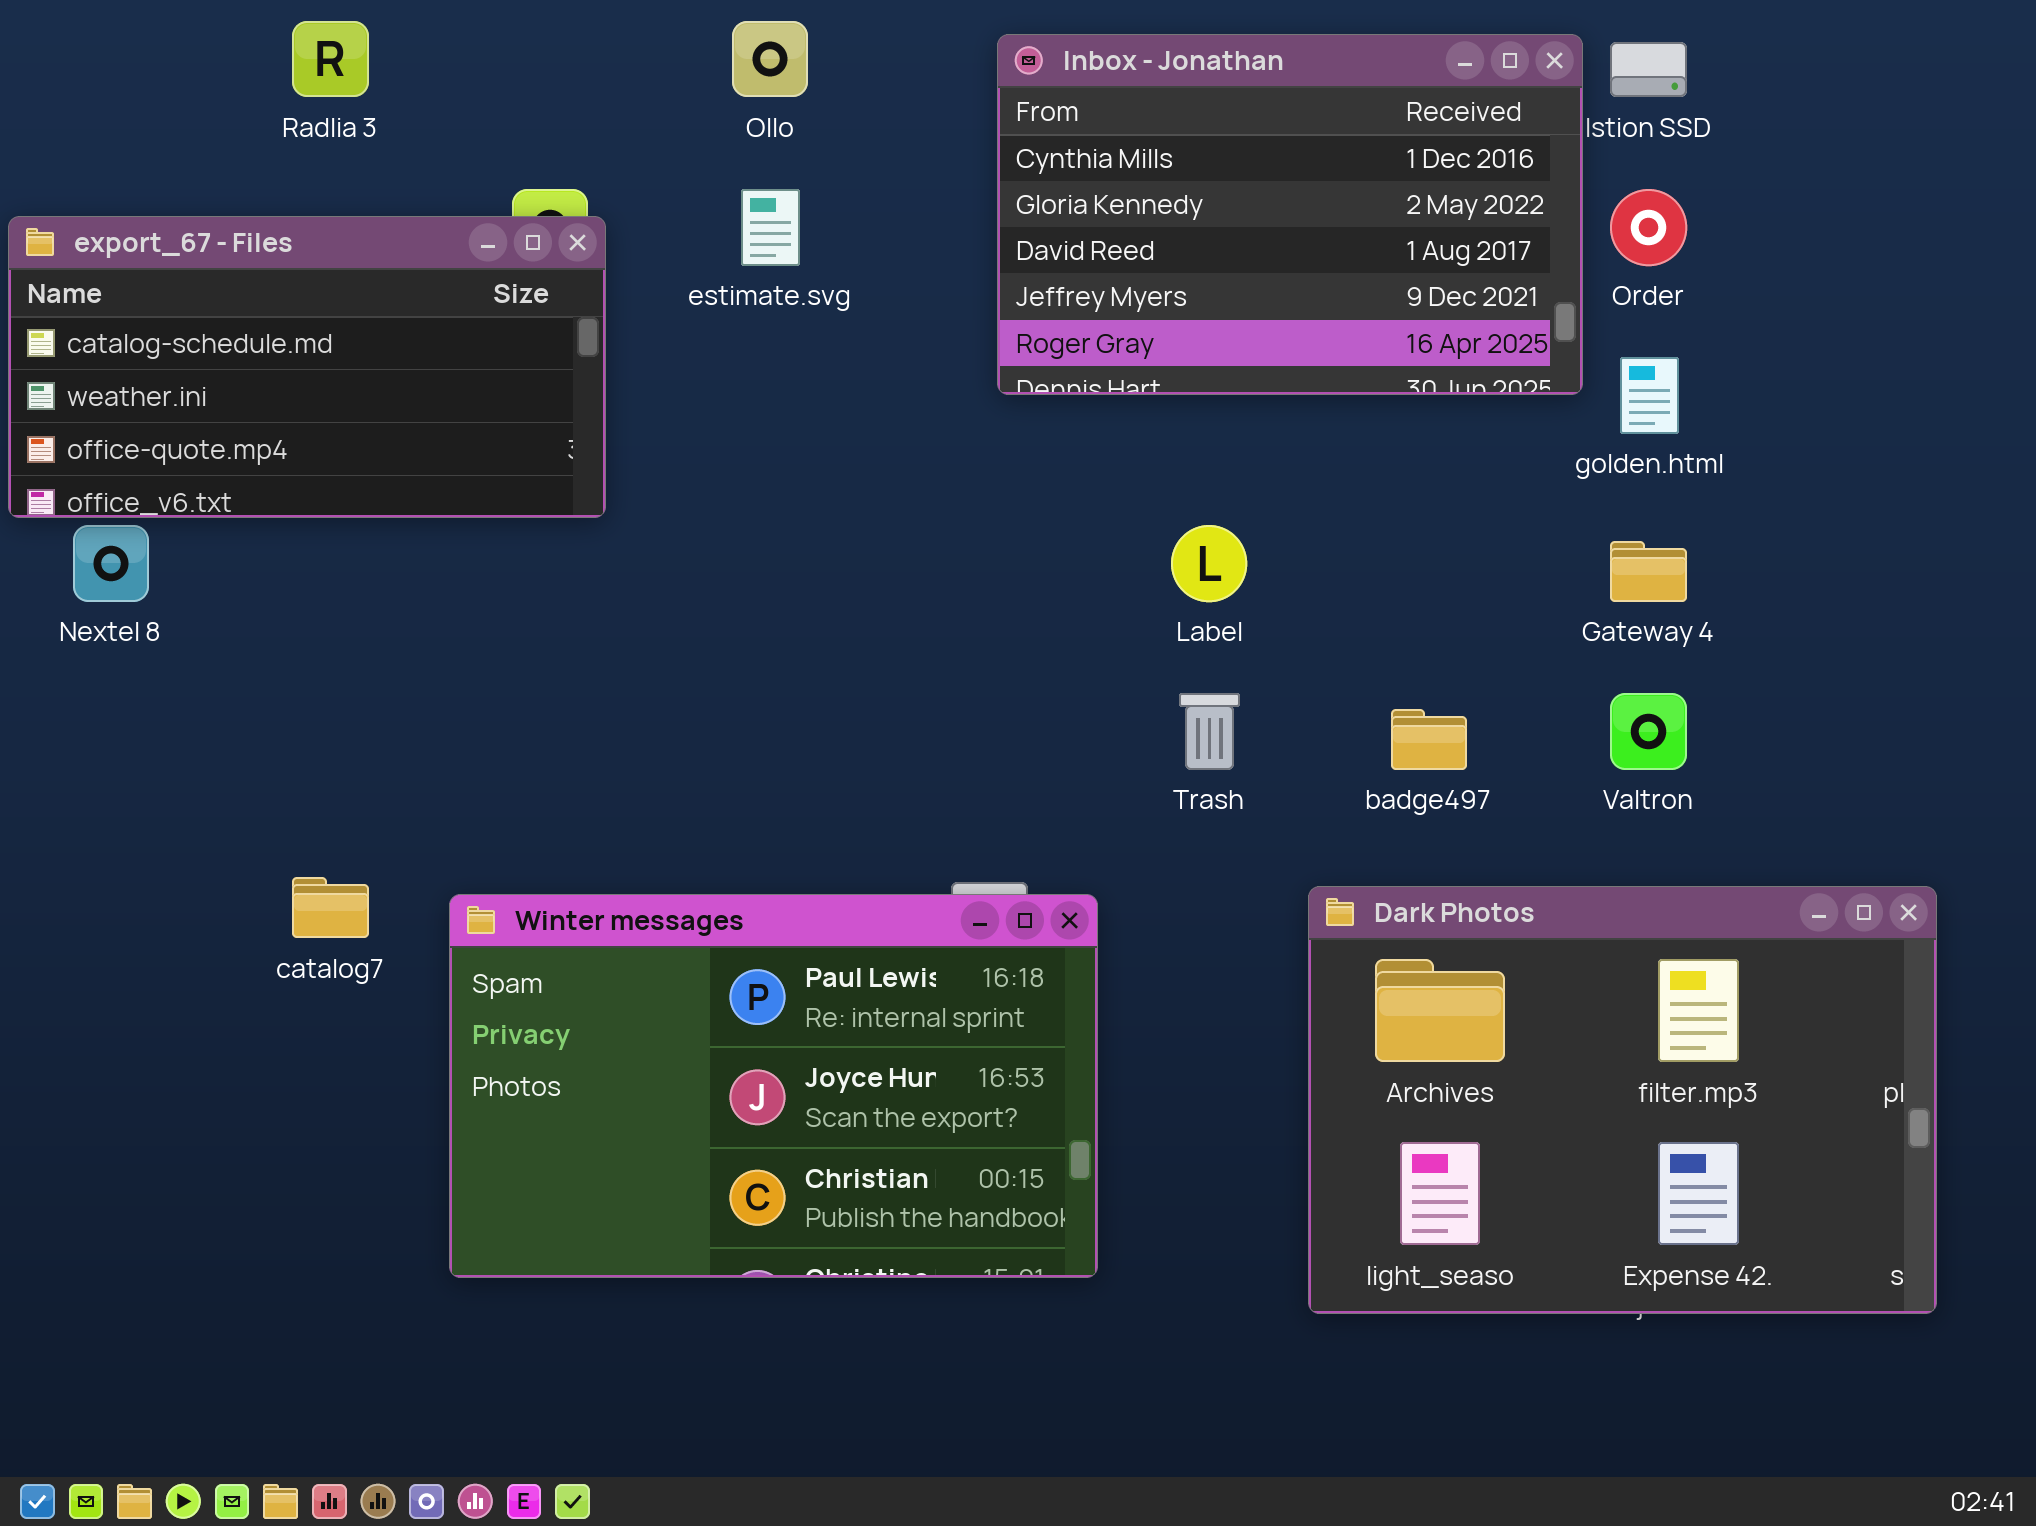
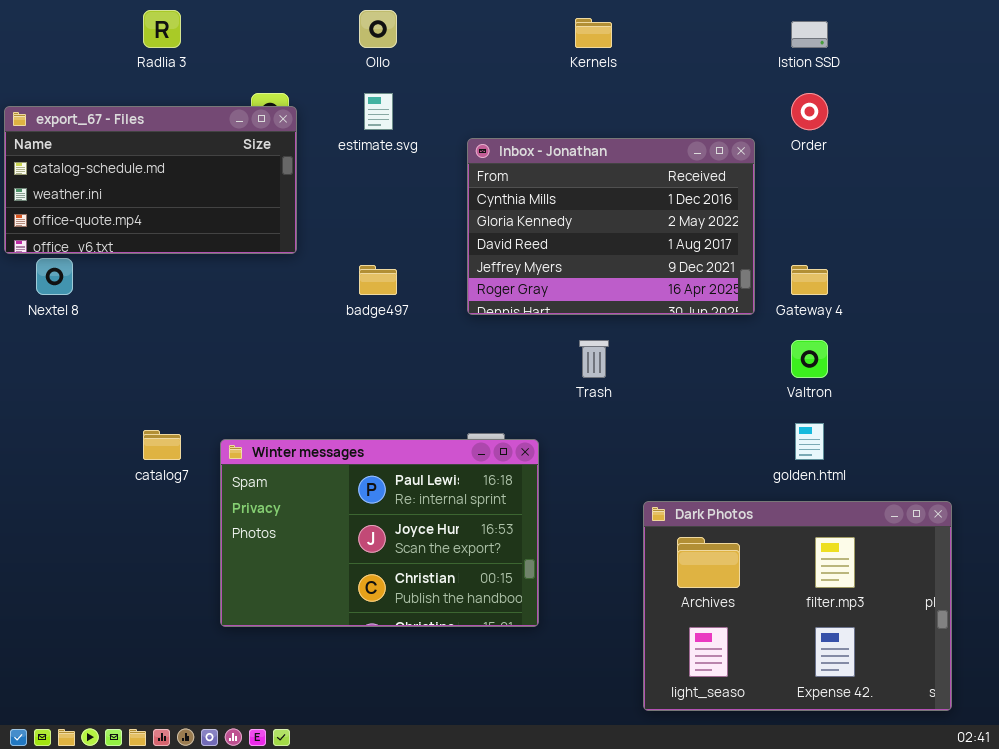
Inbox - Jonathan: [997,34,1583,395] -> [467,138,755,315], moved
golden.html: [1620,357,1679,434] -> [795,423,824,460], moved
badge497: [1391,709,1467,770] -> [359,265,397,295], moved
Dark Photos: [1308,886,1937,1314] -> [643,501,952,711], moved

